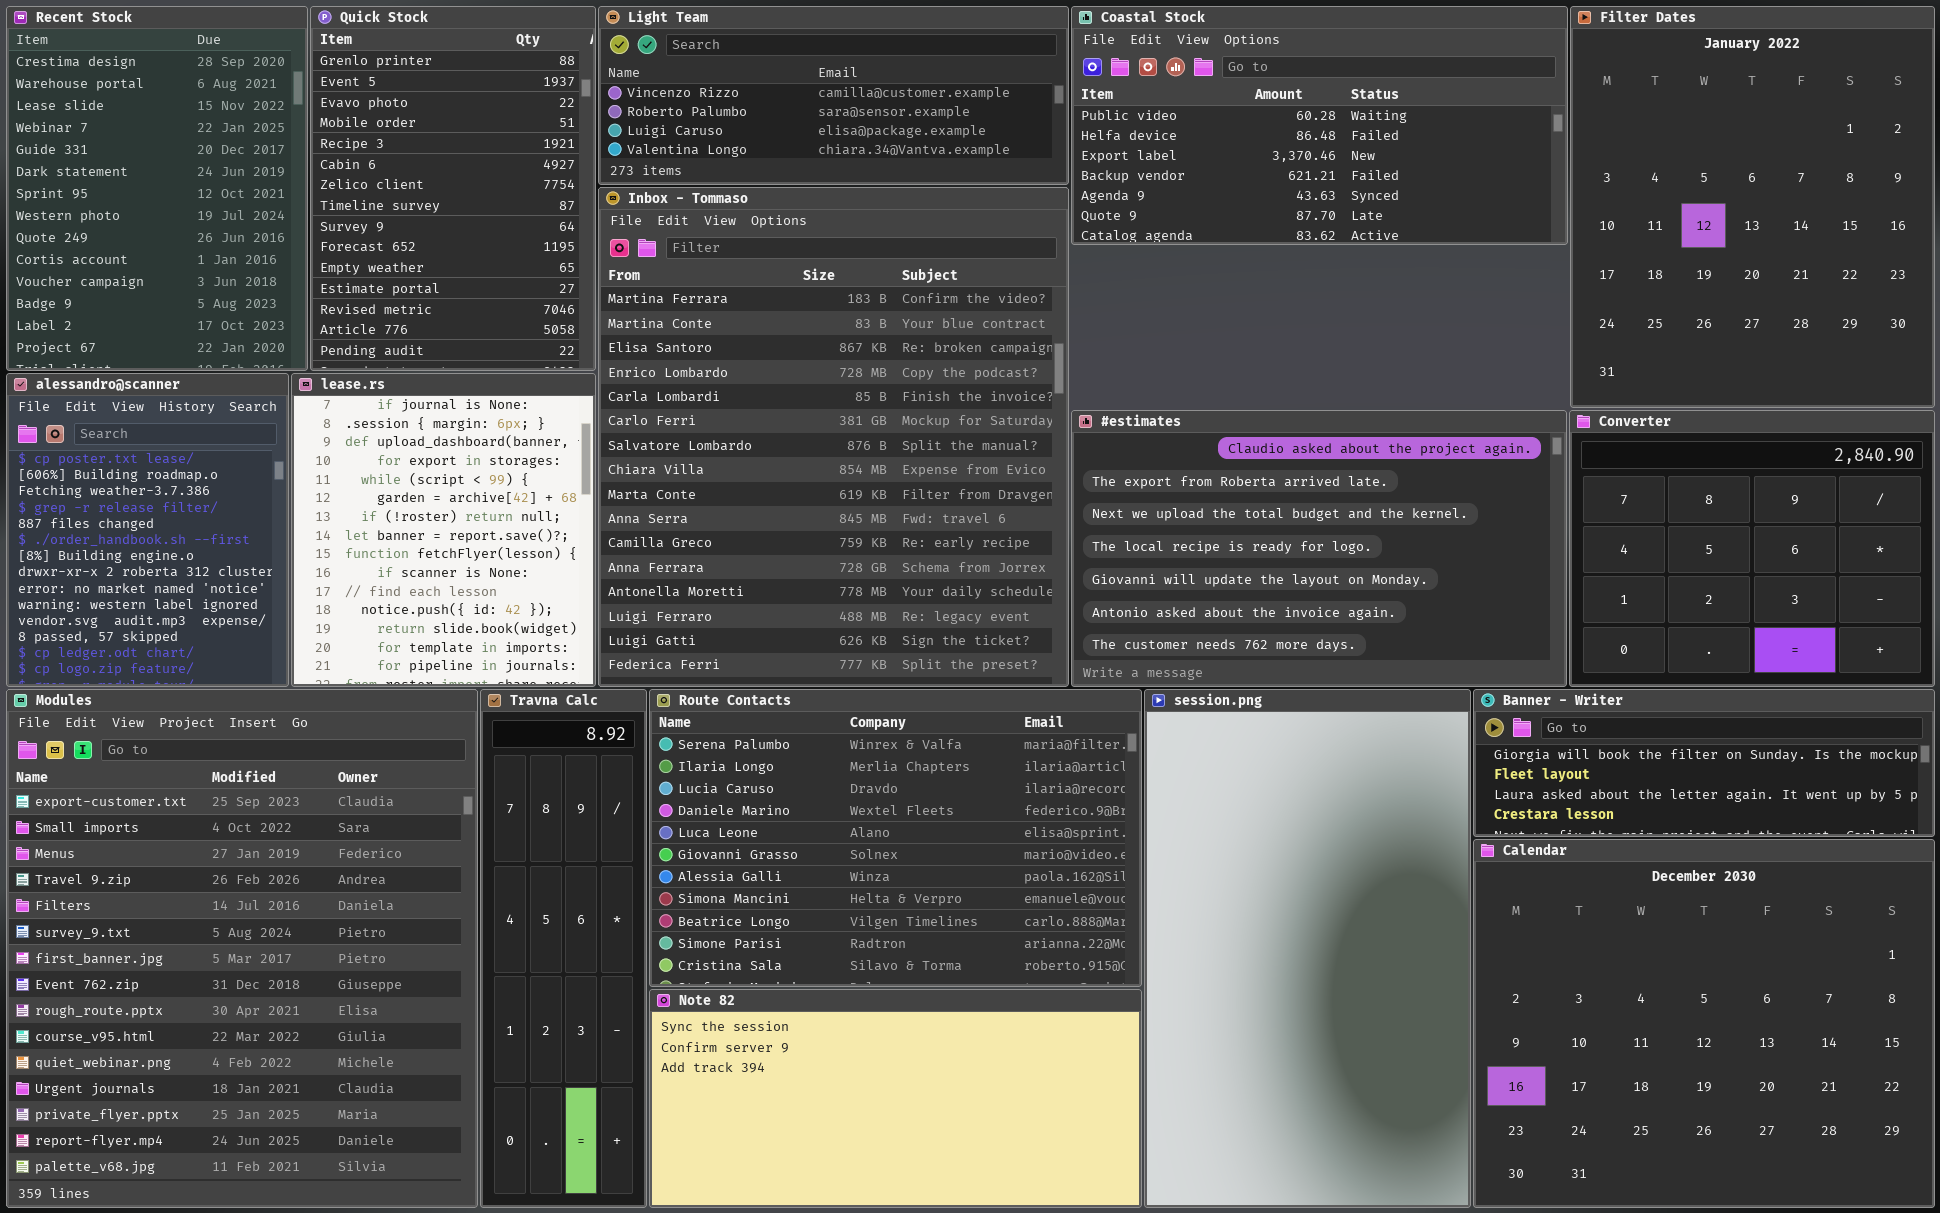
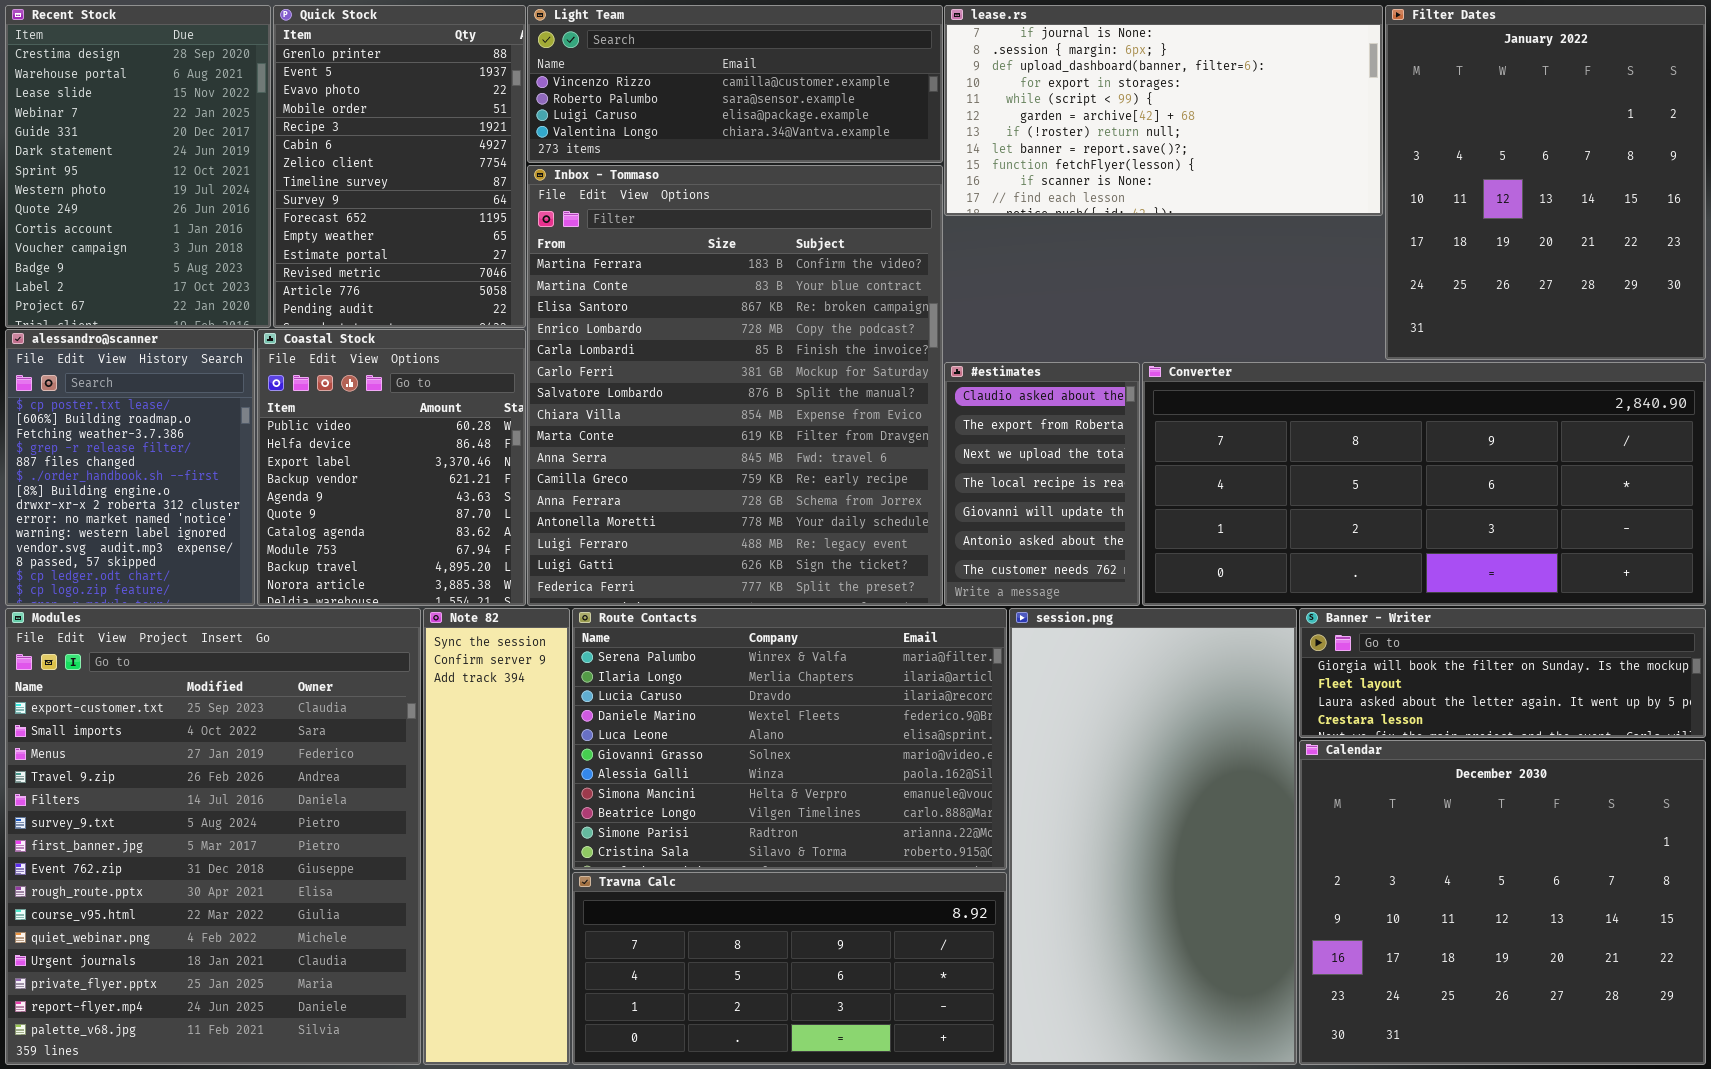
Coastal Stock: [1071,6,1568,245] -> [257,329,526,606], moved, resized
lease.rs: [291,373,596,687] -> [944,5,1383,216], moved, resized
#estimates: [1071,410,1567,687] -> [944,362,1140,606], resized
Converter: [1569,410,1935,687] -> [1142,362,1706,606], resized
Travna Calc: [480,689,647,1208] -> [572,872,1007,1065], moved, resized
Note 82: [649,989,1142,1208] -> [423,608,570,1065], moved, resized

